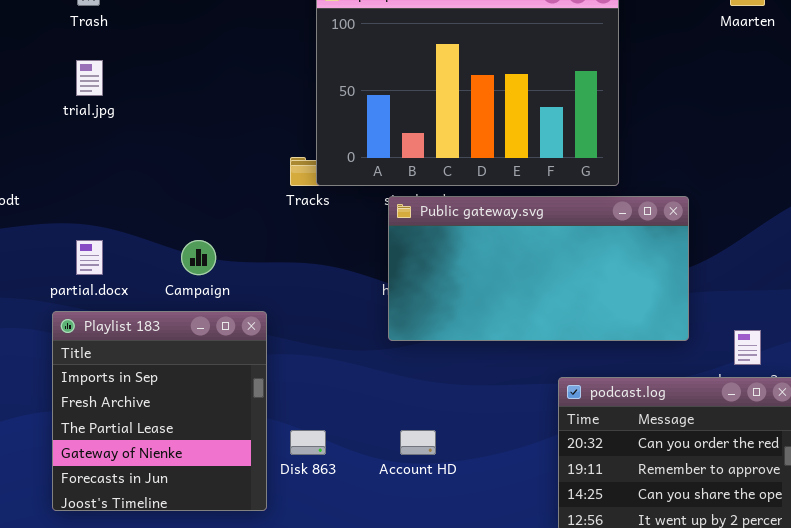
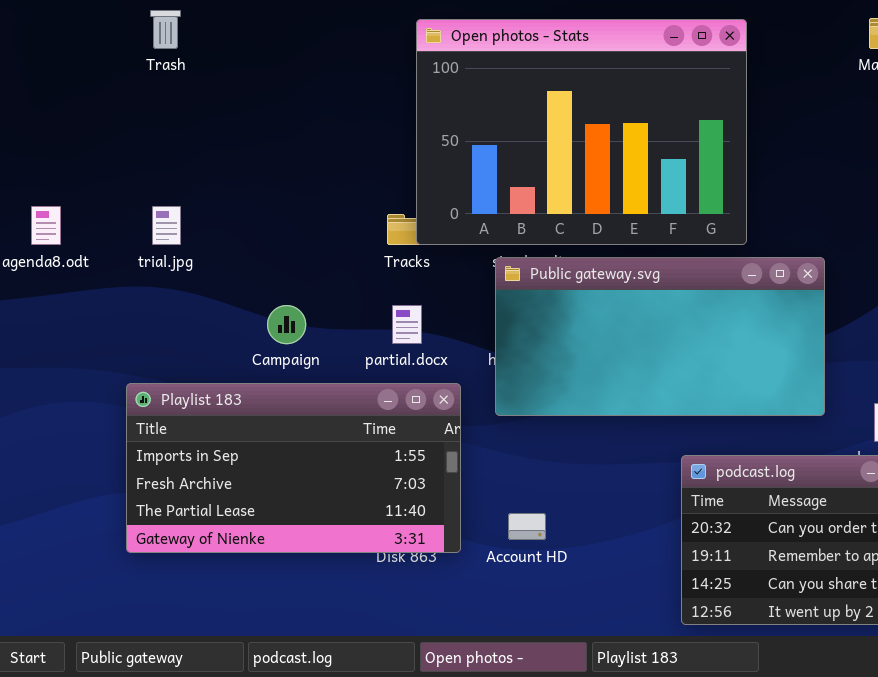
trial.jpg: [76,60,103,96] -> [152,206,181,245], moved
partial.docx: [76,240,103,275] -> [392,305,422,344], moved
Playlist 183: [52,311,267,511] -> [126,383,461,553], resized

